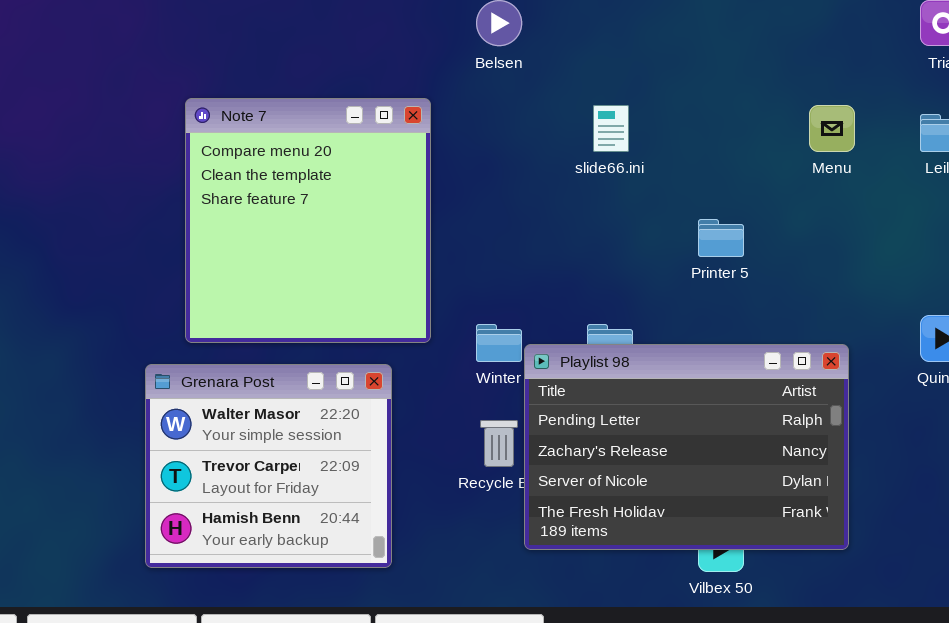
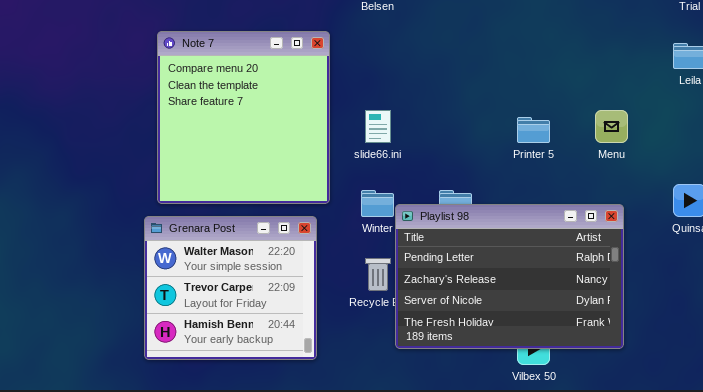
slide66.ini: [593,105,629,152] -> [365,110,391,143], moved
Menu: [809,105,855,152] -> [595,110,628,143], moved
Grenara Post: [145,364,392,568] -> [144,216,317,360], moved

